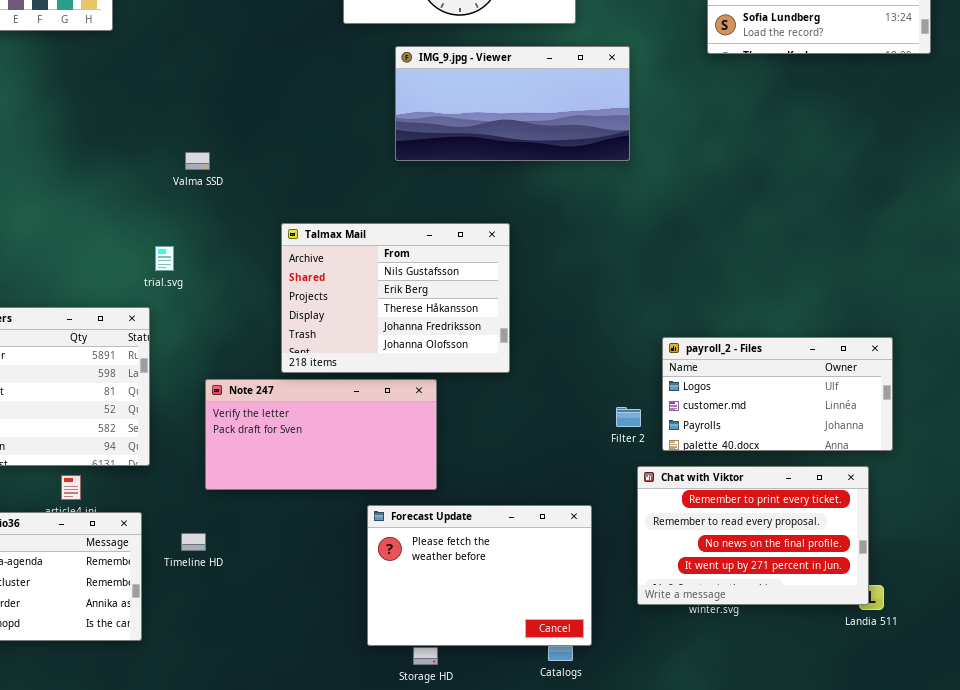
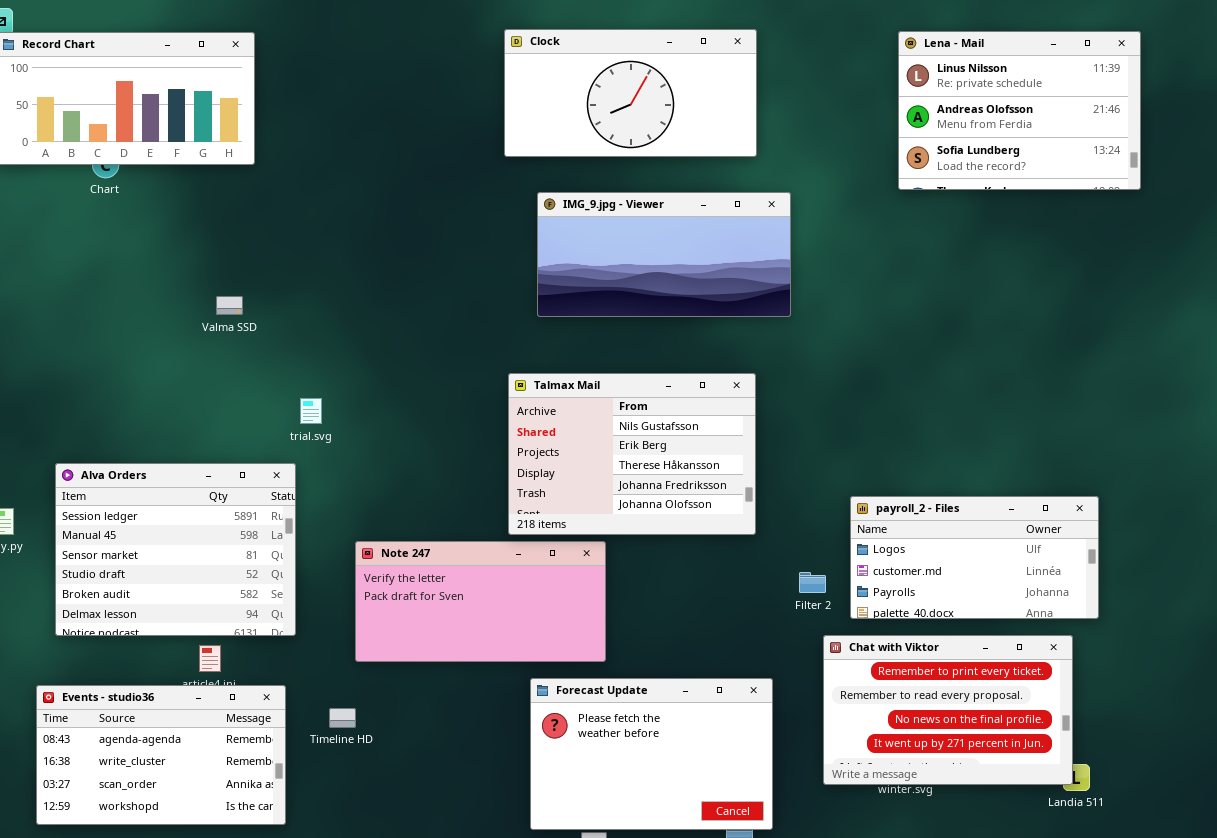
IMG_9.jpg - Viewer: [395,46,630,161] -> [537,192,791,317], moved
Valma SSD: [185,152,210,170] -> [216,296,243,315], moved
Talmax Mail: [281,223,510,373] -> [508,373,756,535], moved

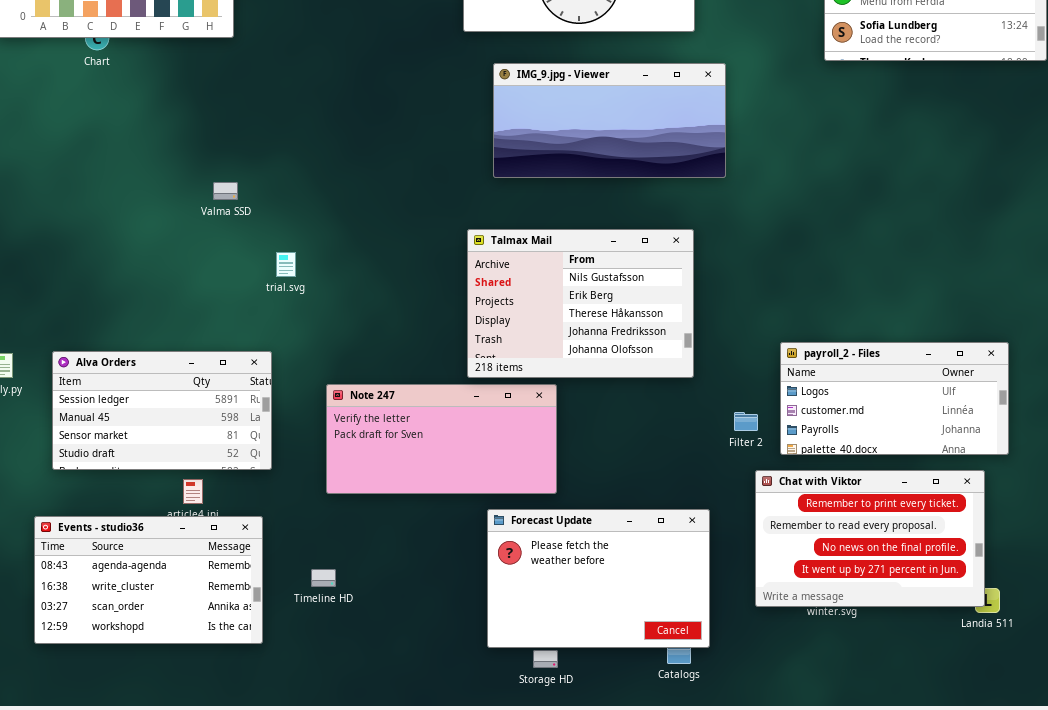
Valma SSD: [216,296,243,315] -> [213,182,238,200], moved
Alva Orders: [55,463,296,636] -> [52,351,272,470], resized
Timeline HD: [329,708,356,728] -> [311,569,336,587], moved

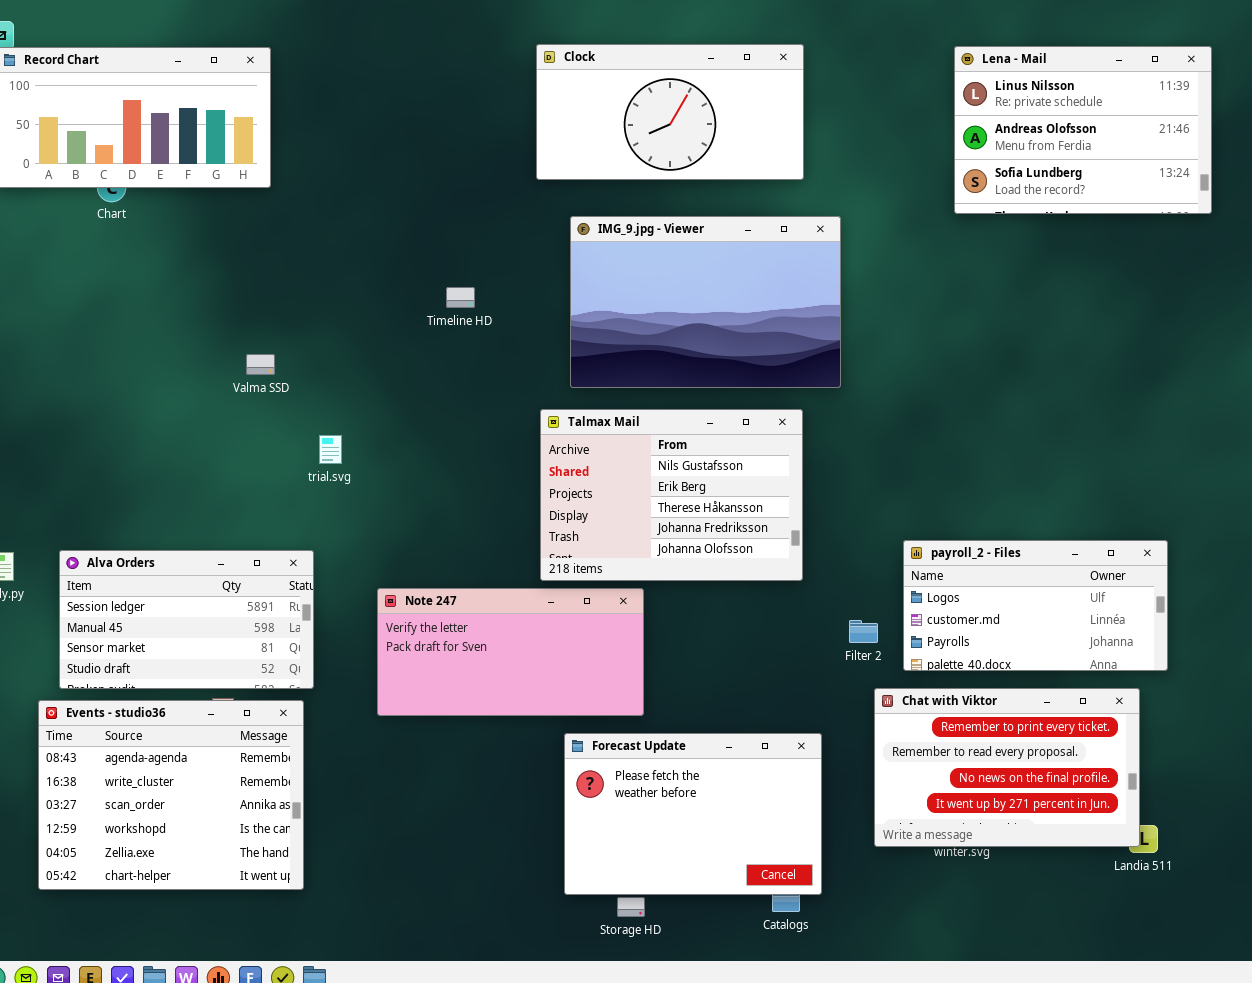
IMG_9.jpg - Viewer: [493,63,726,178] -> [570,216,841,388], resized
Events - studio36: [34,516,263,644] -> [38,700,304,890], resized
Timeline HD: [311,569,336,587] -> [446,287,475,308], moved

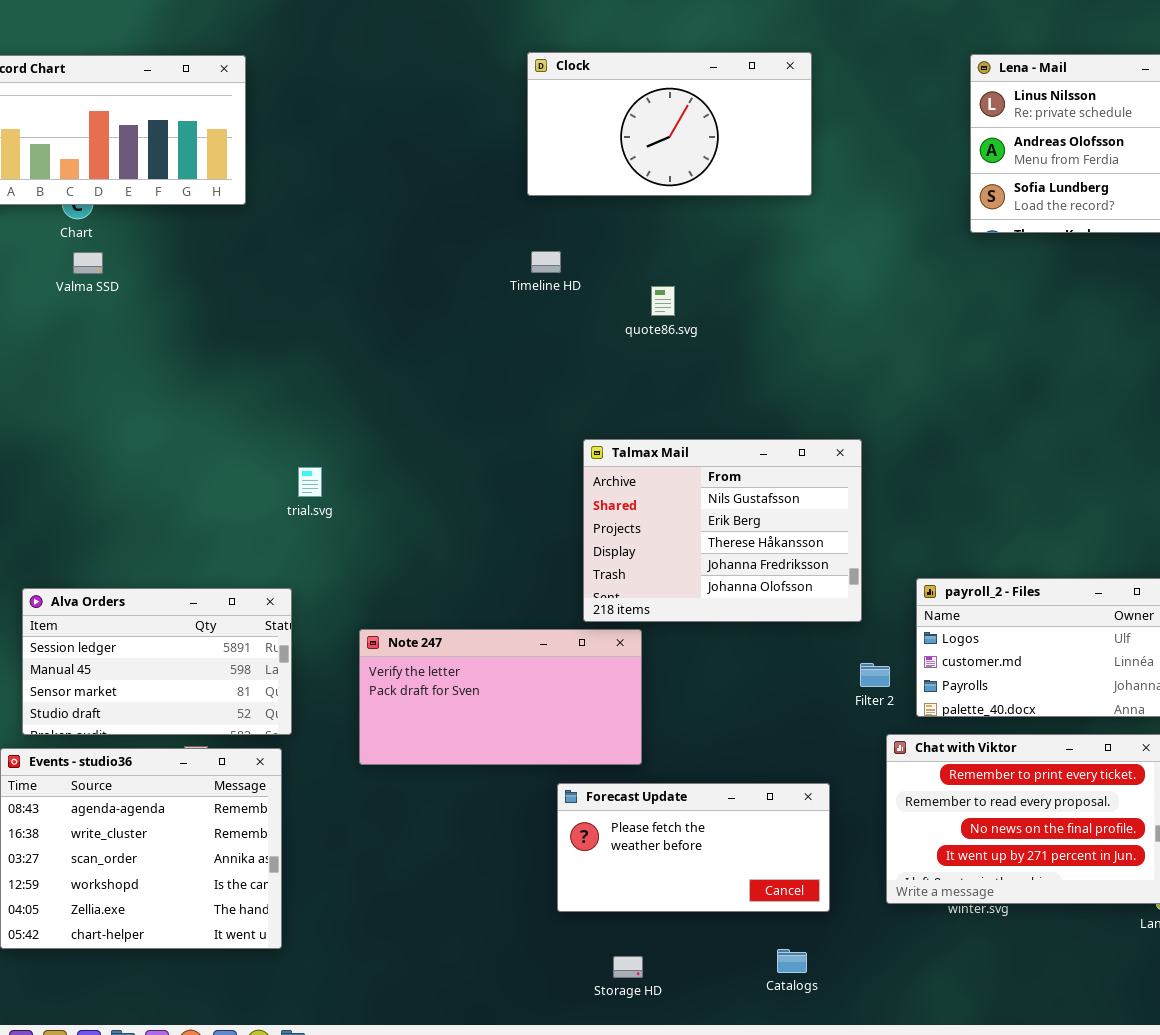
IMG_9.jpg - Viewer: [570,216,841,388] -> none, closed
Timeline HD: [446,287,475,308] -> [531,251,561,273], moved
Valma SSD: [246,354,275,375] -> [73,252,103,274], moved
Talmax Mail: [540,409,803,581] -> [583,439,862,622], moved
Forecast Update: [564,733,822,895] -> [557,783,830,912], resized

